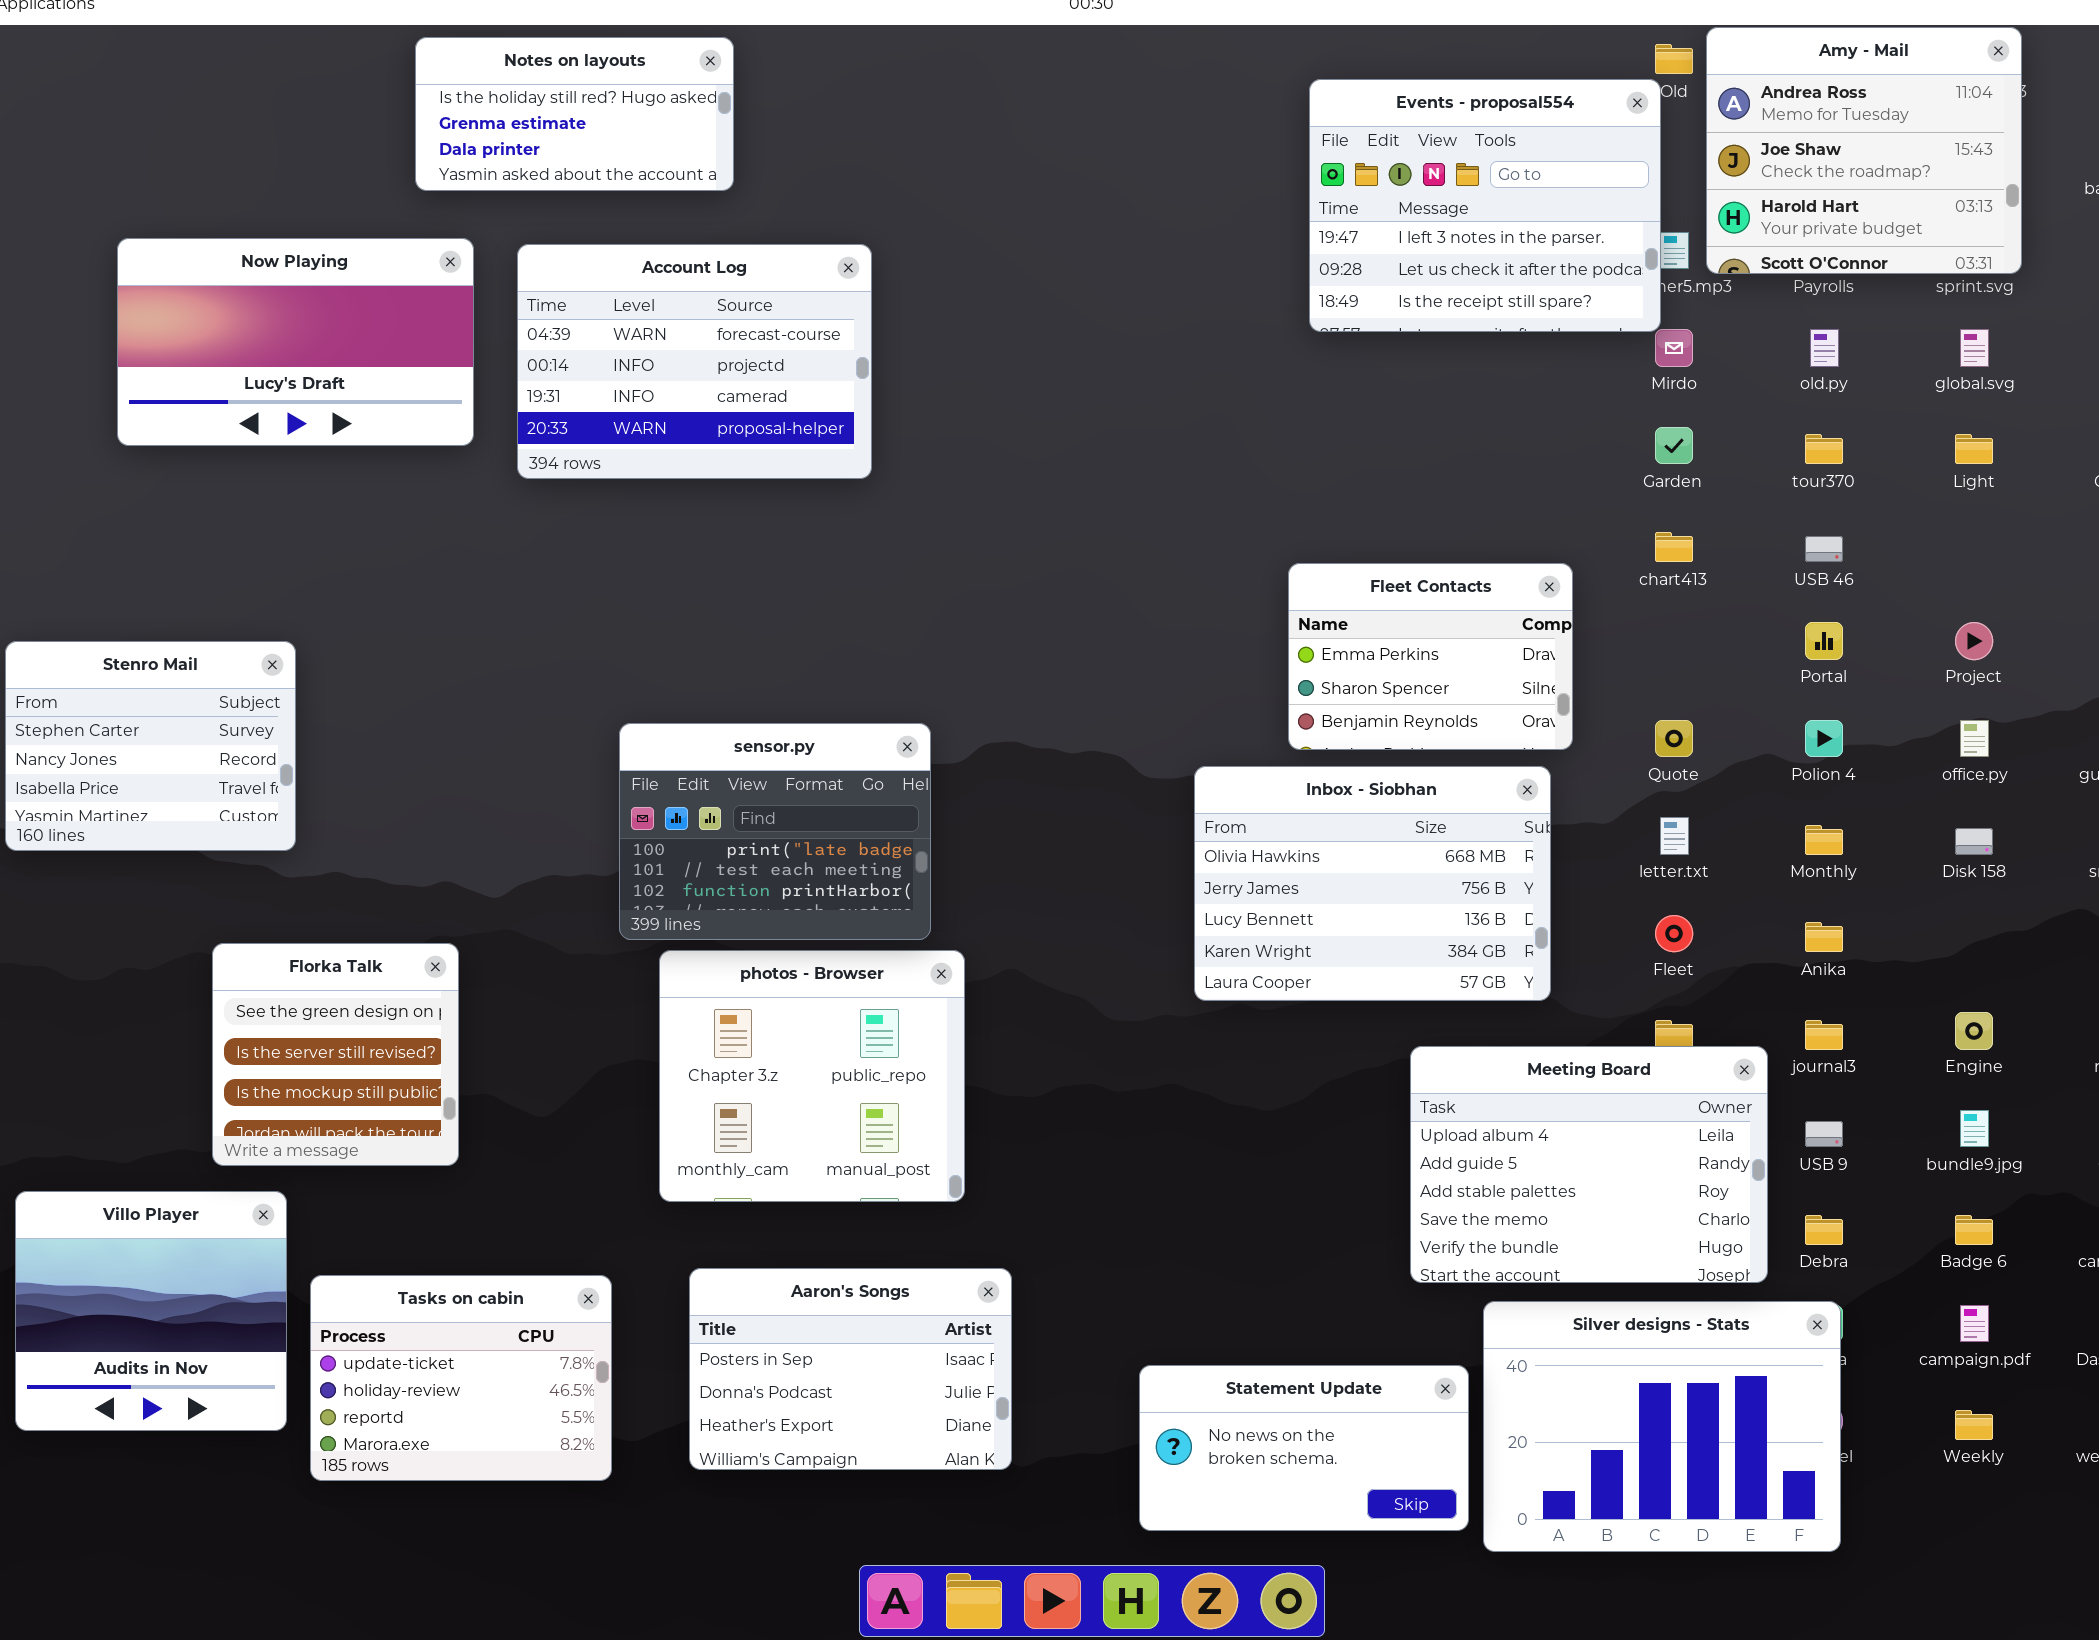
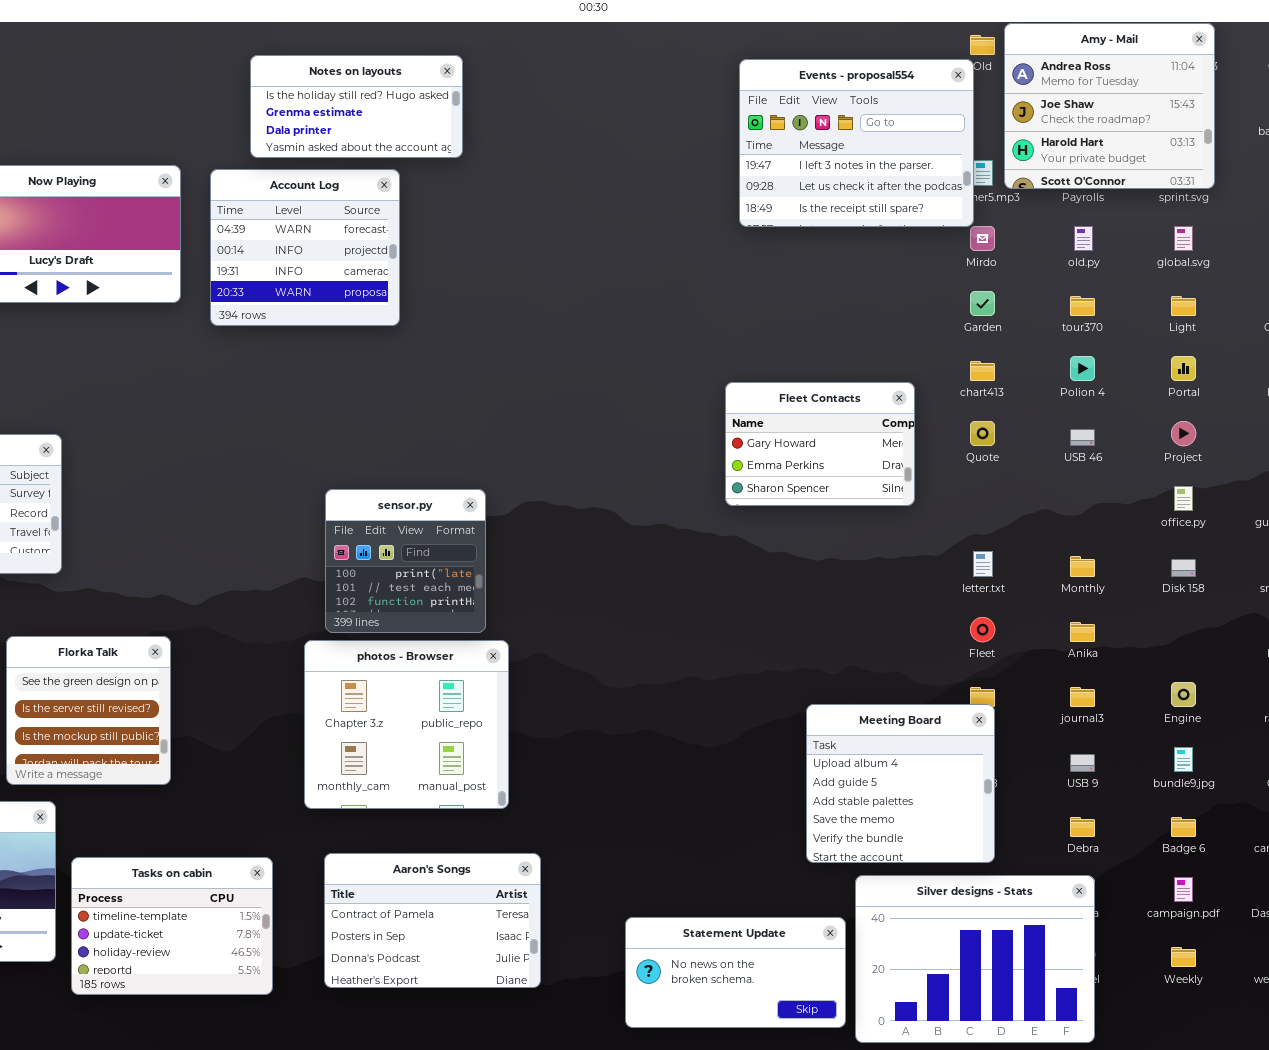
Notes on layouts: [415,37,734,191] -> [250,55,463,158], moved
Account Log: [517,244,872,479] -> [210,169,400,326], resized
USB 46: [1805,536,1843,562] -> [1070,429,1095,446], moved
Fleet Contacts: [1288,563,1573,750] -> [725,382,915,506], scrolled up 1 row
Portal: [1805,622,1843,660] -> [1171,356,1196,381], moved
Quote: [1655,720,1693,757] -> [970,421,995,446], moved
Polion 4: [1805,720,1843,757] -> [1070,356,1095,381], moved
sensor.py: [619,723,931,940] -> [325,489,486,633], resized
Inbox - Siobhan: [1194,766,1551,1001] -> none, closed
Meeting Board: [1410,1046,1768,1283] -> [806,704,995,863], resized
Aaron's Songs: [689,1268,1012,1470] -> [324,853,541,988], scrolled up 1 row
Tasks on cabin: [310,1275,612,1481] -> [71,857,273,995], scrolled up 1 row

